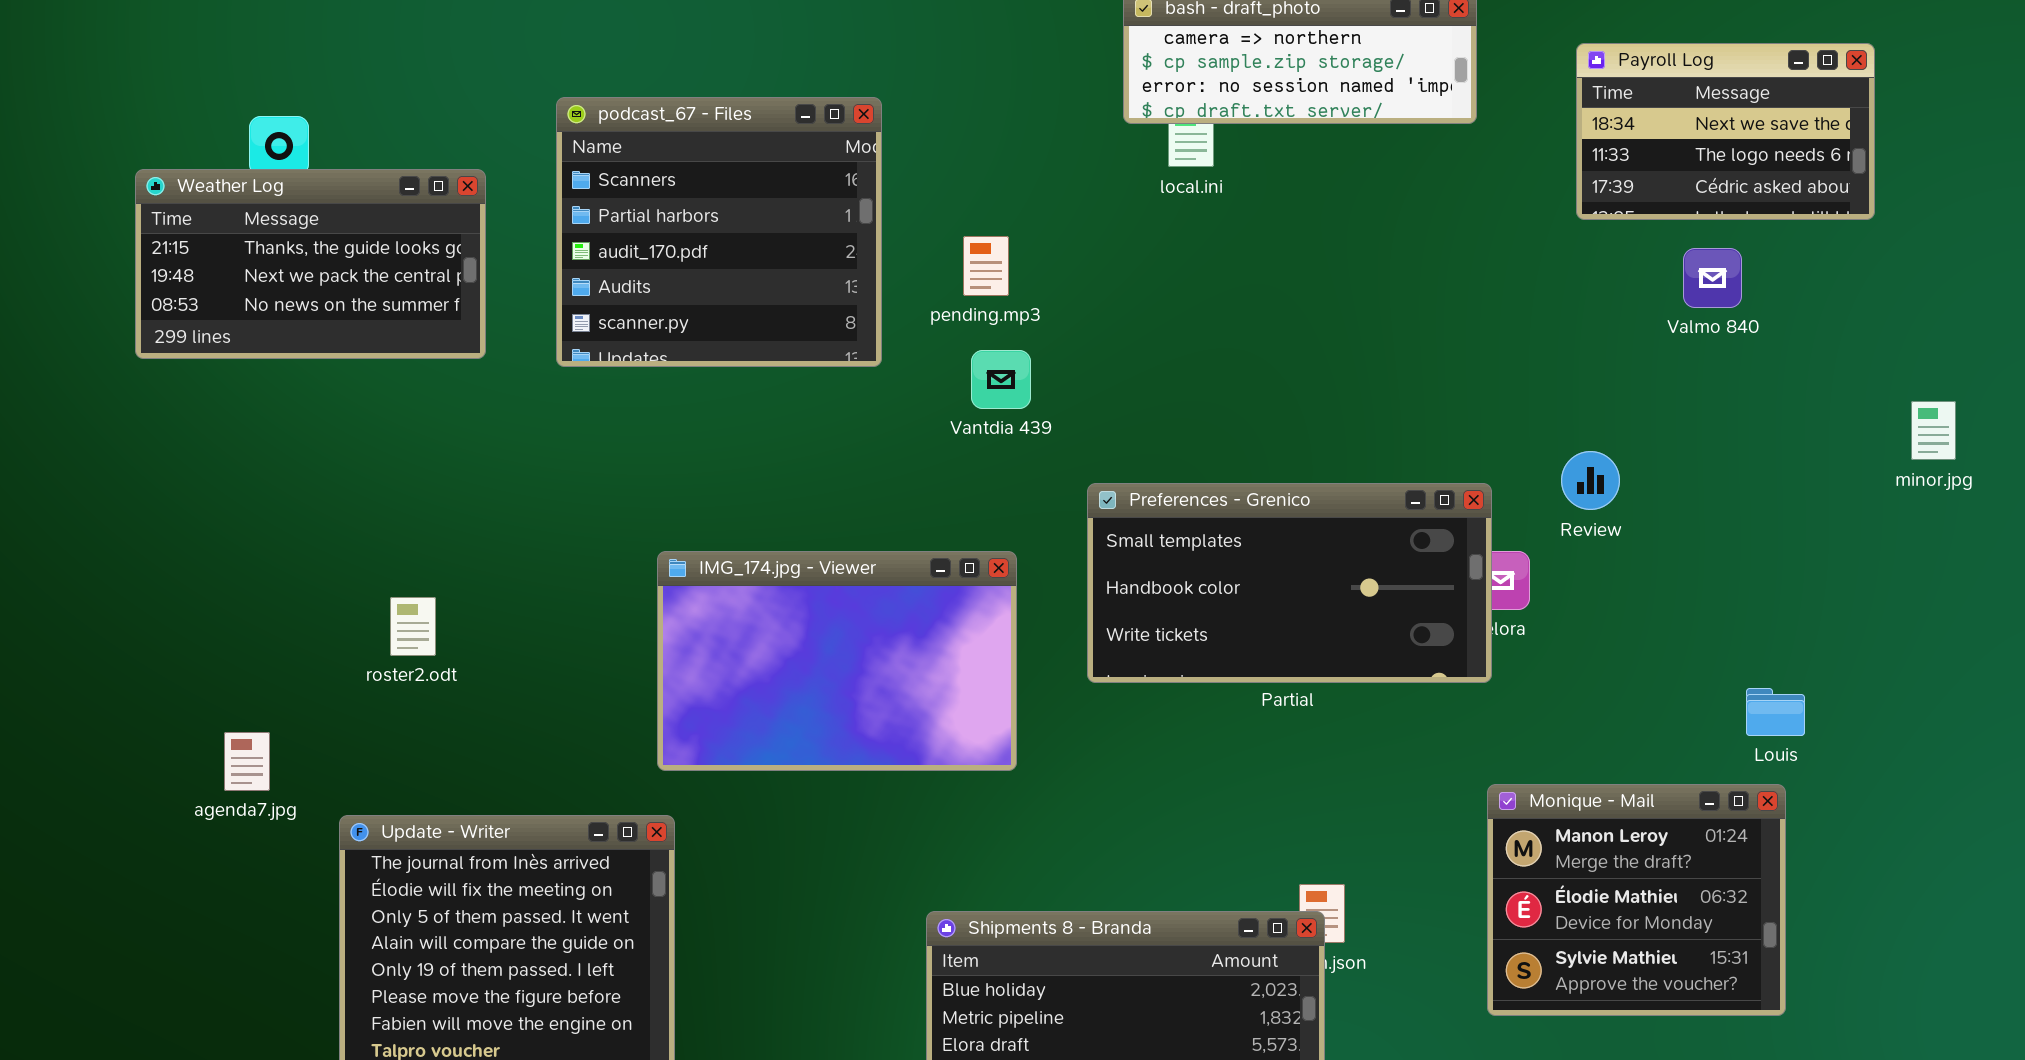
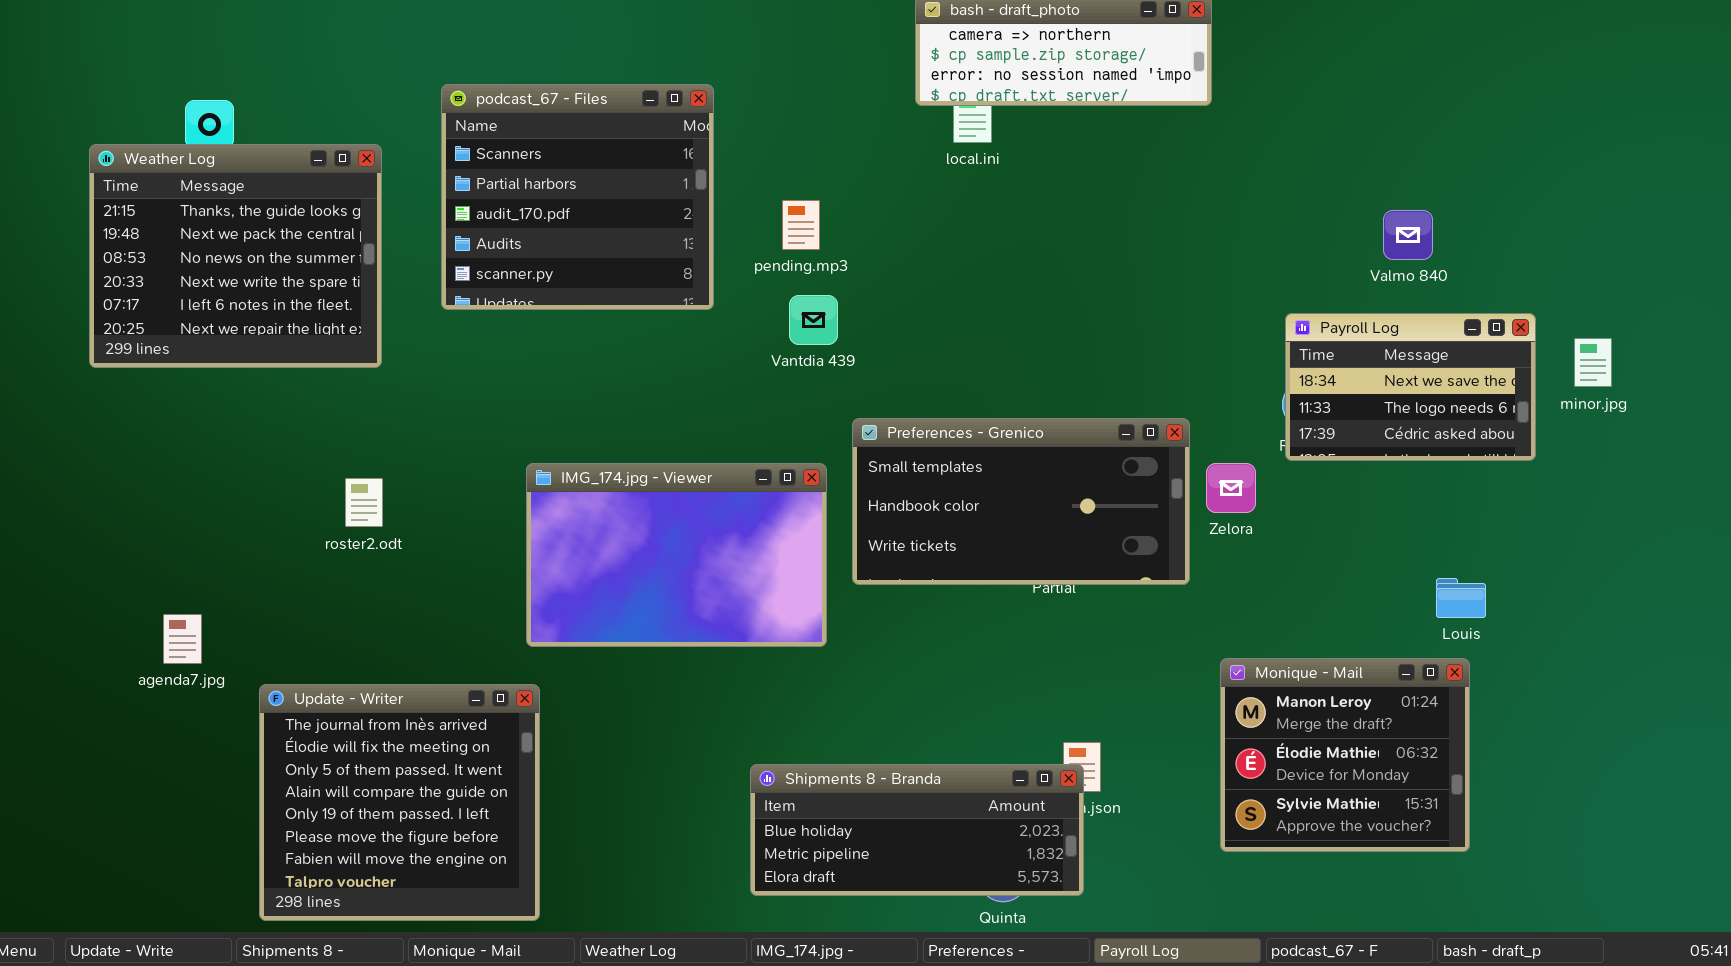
Payroll Log: [1576,43,1875,220] -> [1285,313,1536,461], moved
Weather Log: [135,169,486,359] -> [89,144,382,368], resized
Preferences - Grenico: [1087,483,1492,683] -> [852,418,1190,585], moved
roster2.odt: [390,597,436,656] -> [345,478,383,527], moved

